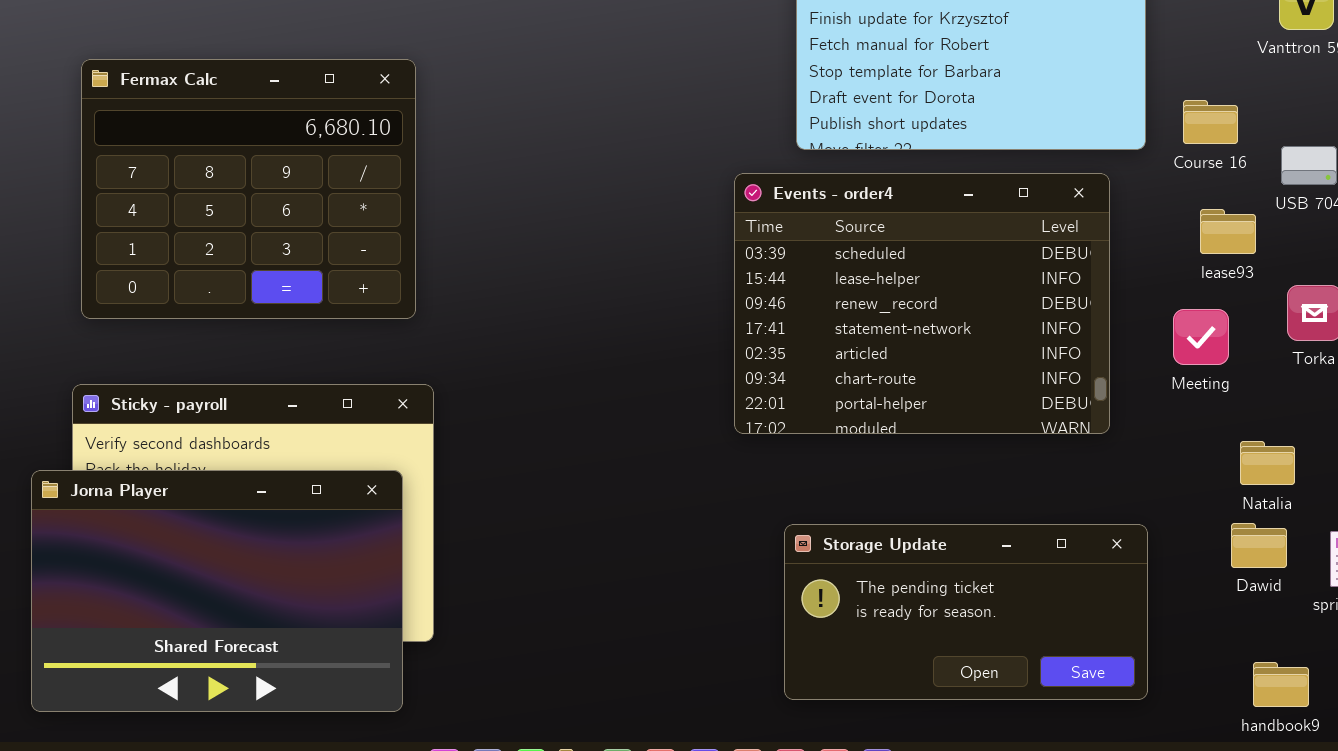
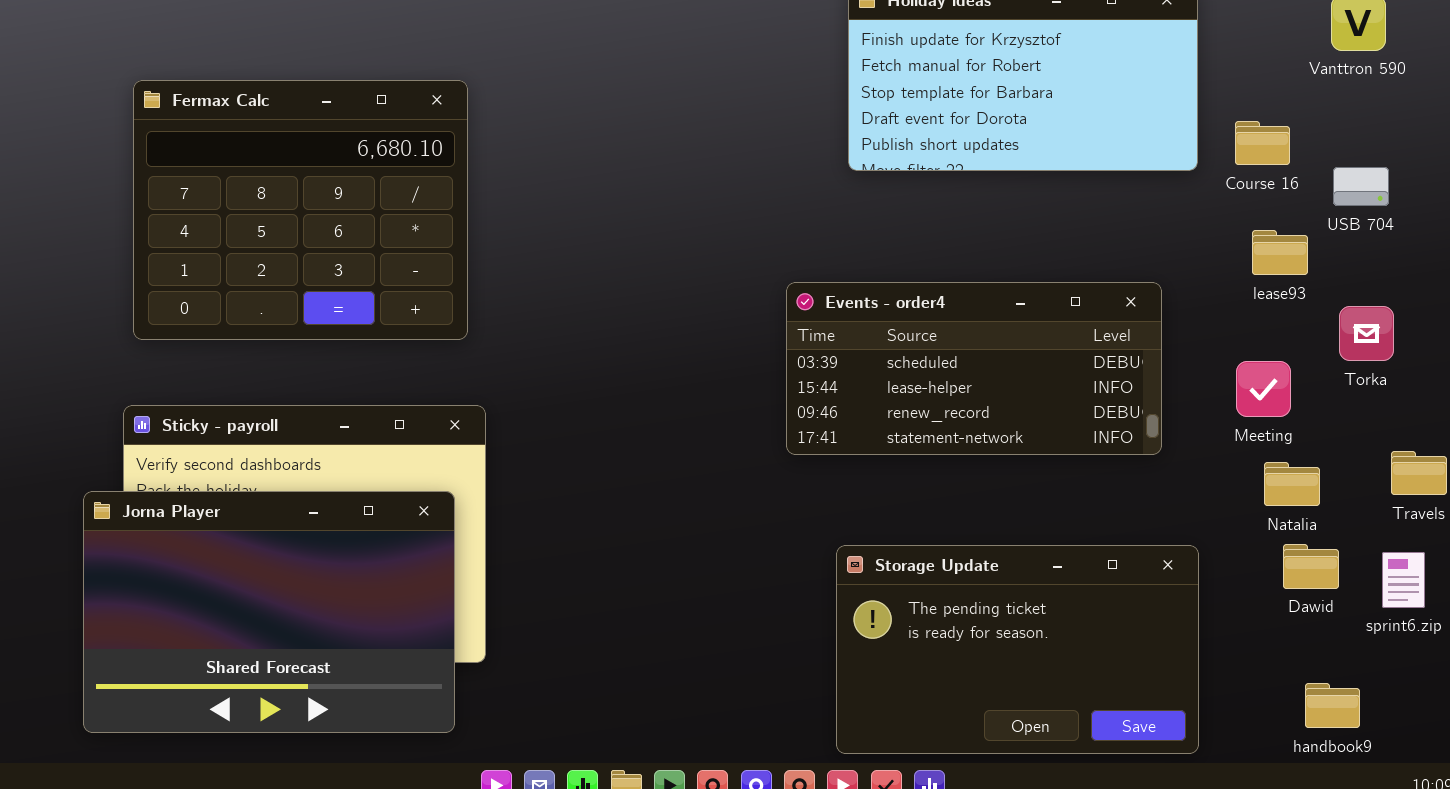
Events - order4: [734,173,1110,434] -> [786,282,1162,455], resized
Meeting: [1173,309,1229,365] -> [1236,361,1291,417], moved
Natalia: [1240,441,1295,485] -> [1264,462,1320,506], moved
Storage Update: [784,524,1148,700] -> [836,545,1199,754], resized

